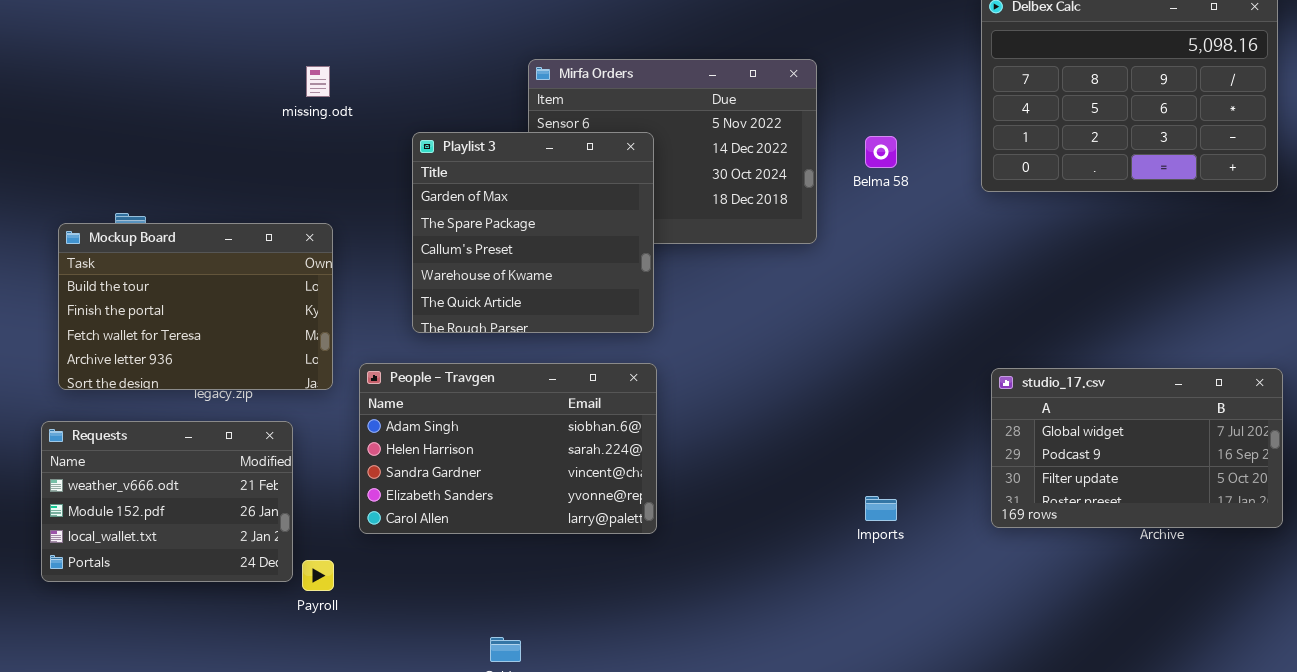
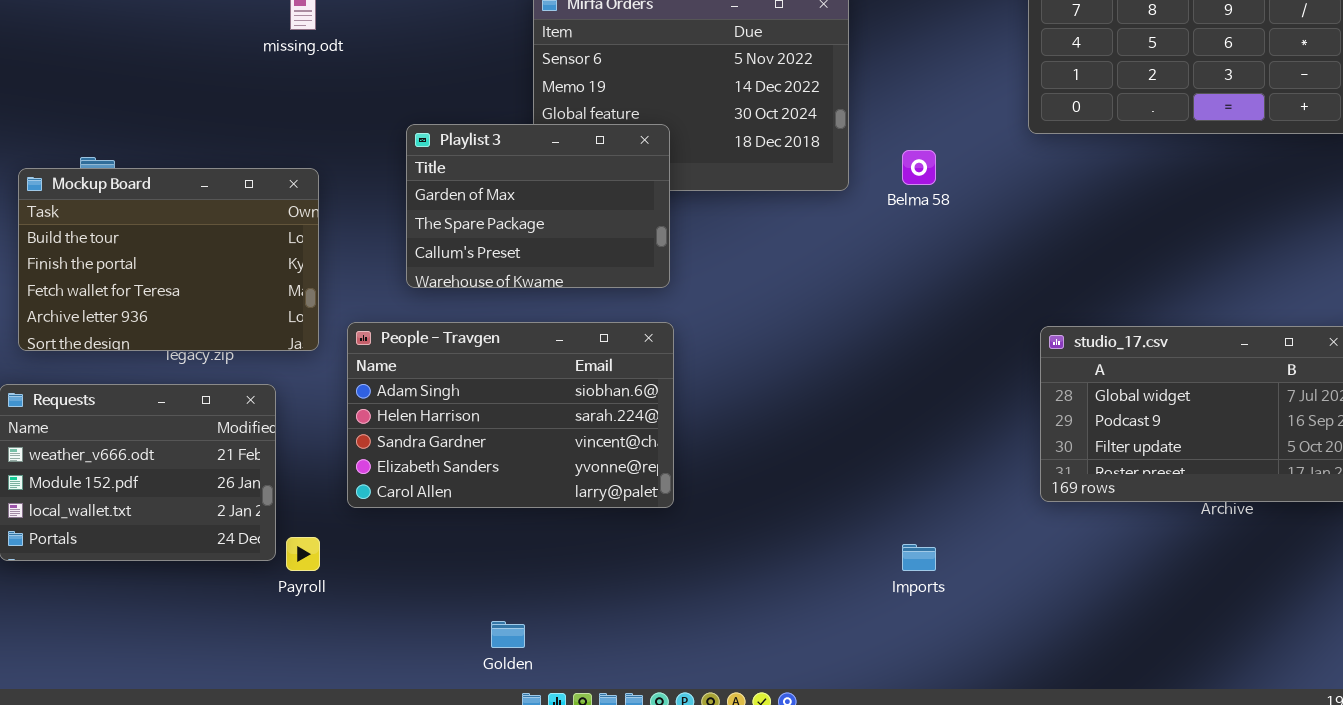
Playlist 3: [412,132,654,333] -> [406,124,670,288], resized
Belma 58: [865,136,897,168] -> [902,150,936,185], moved
Imports: [865,496,897,521] -> [902,544,936,571], moved

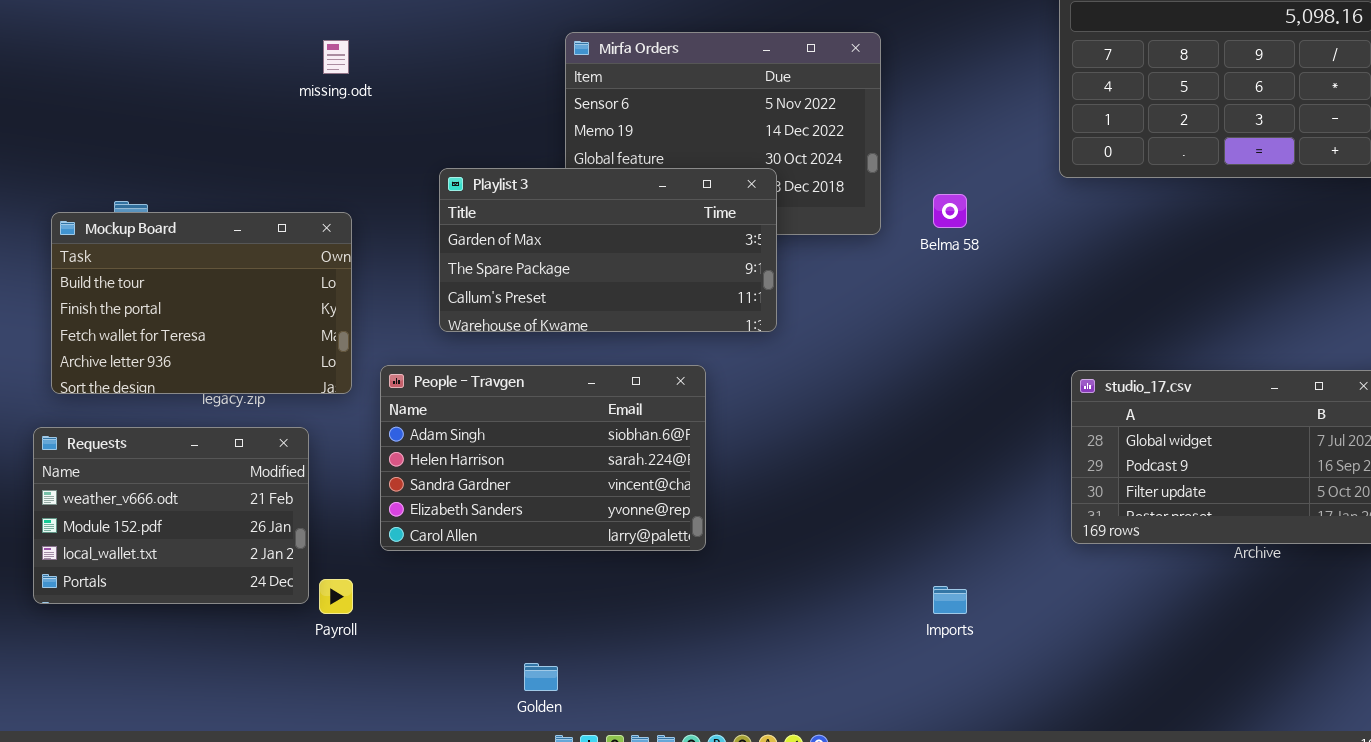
Playlist 3: [406,124,670,288] -> [439,168,777,332], resized

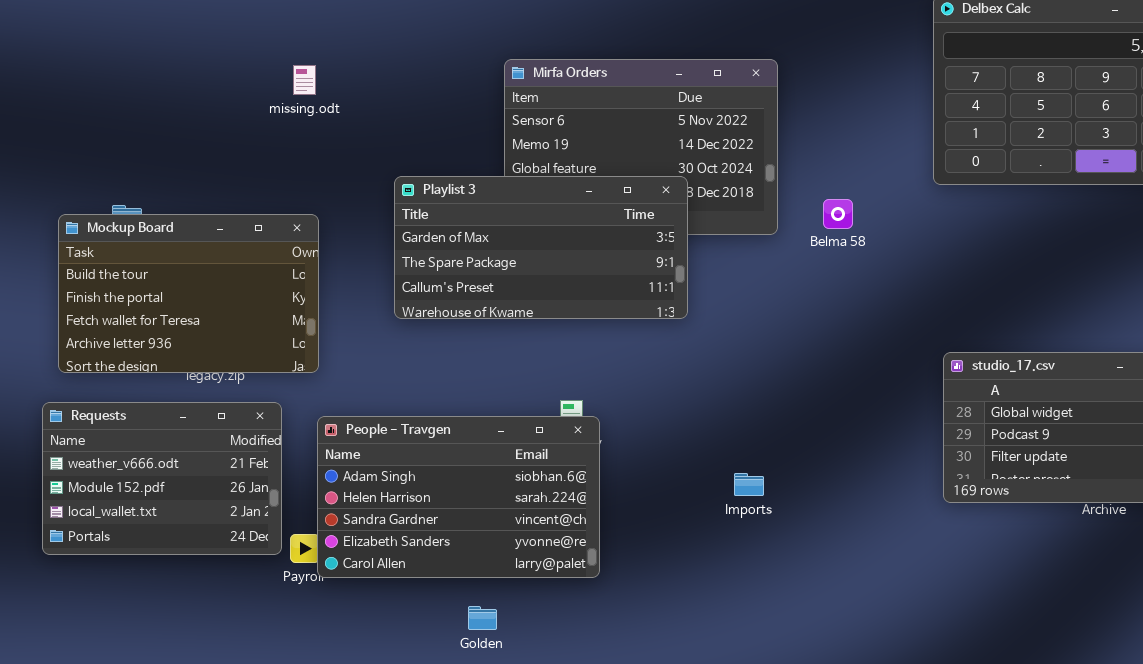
People - Travgen: [380,365,706,551] -> [317,416,600,578], moved
Imports: [933,586,967,614] -> [734,473,764,496], moved

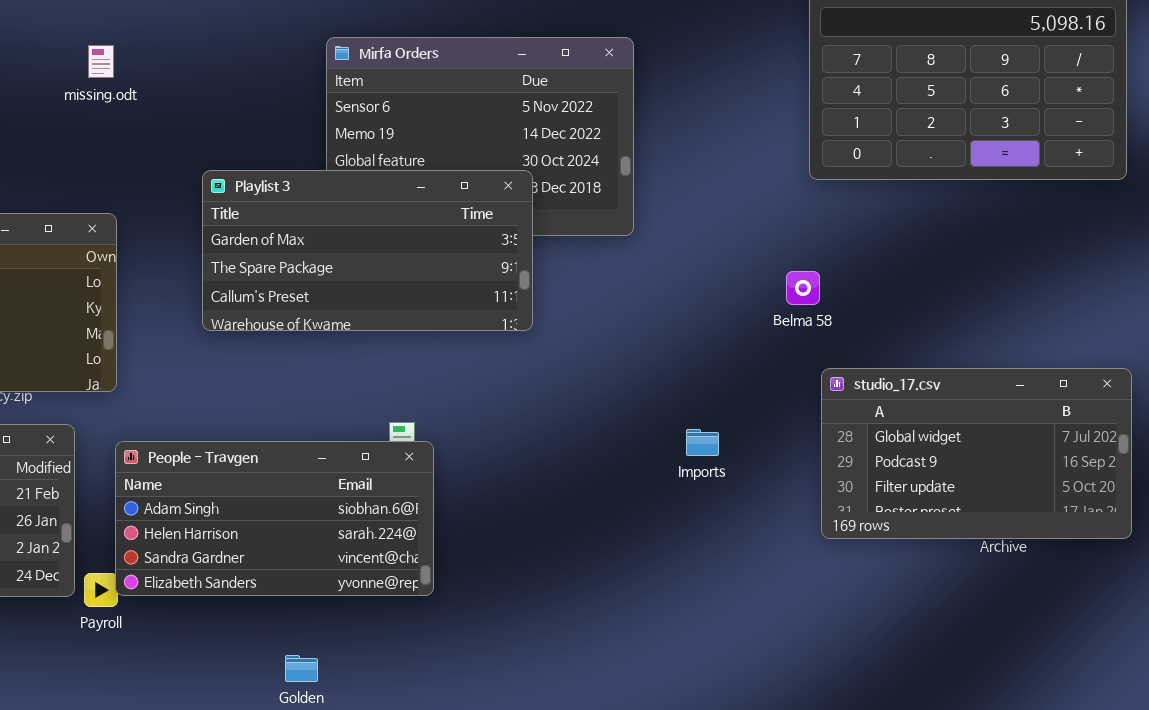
Belma 58: [823,199,853,229] -> [786,271,820,305], moved
People - Travgen: [317,416,600,578] -> [115,441,434,596], resized
Imports: [734,473,764,496] -> [686,429,719,456], moved

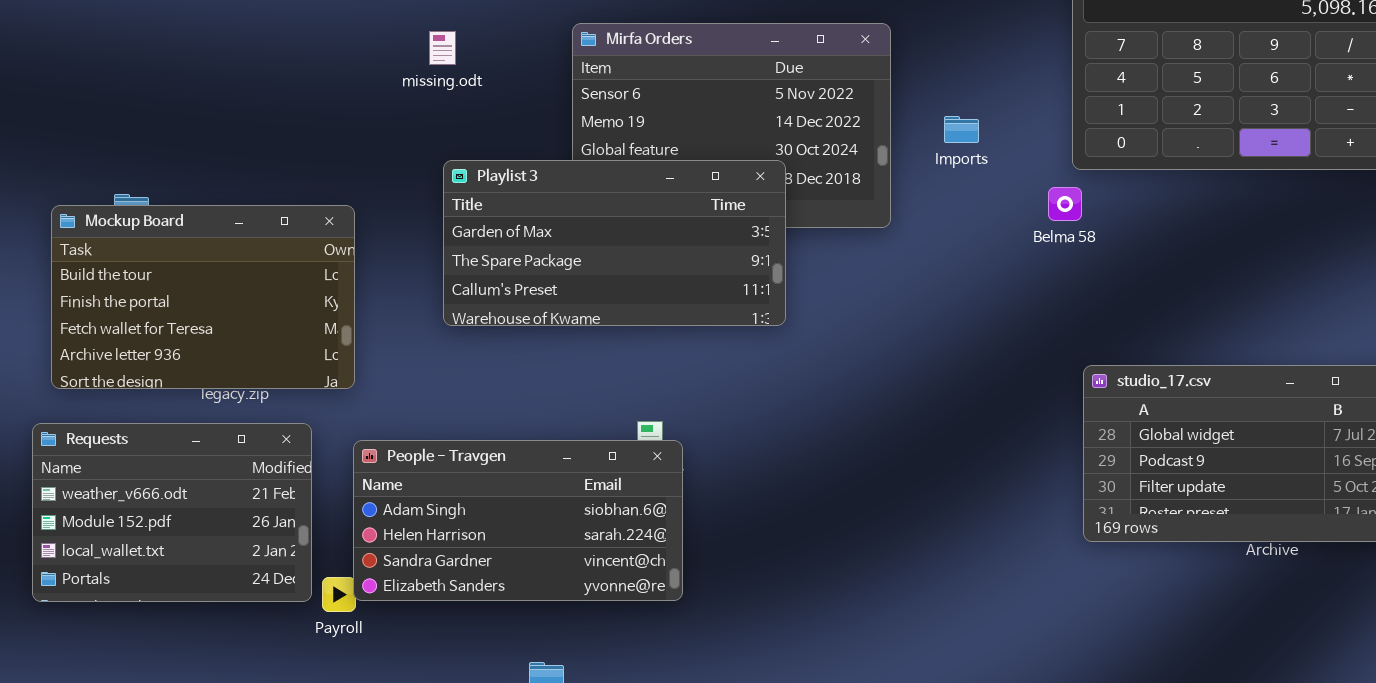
missing.odt: [88,45,114,78] -> [429,31,456,65], moved
Belma 58: [786,271,820,305] -> [1048,187,1082,221], moved
Imports: [686,429,719,456] -> [944,116,979,143], moved

